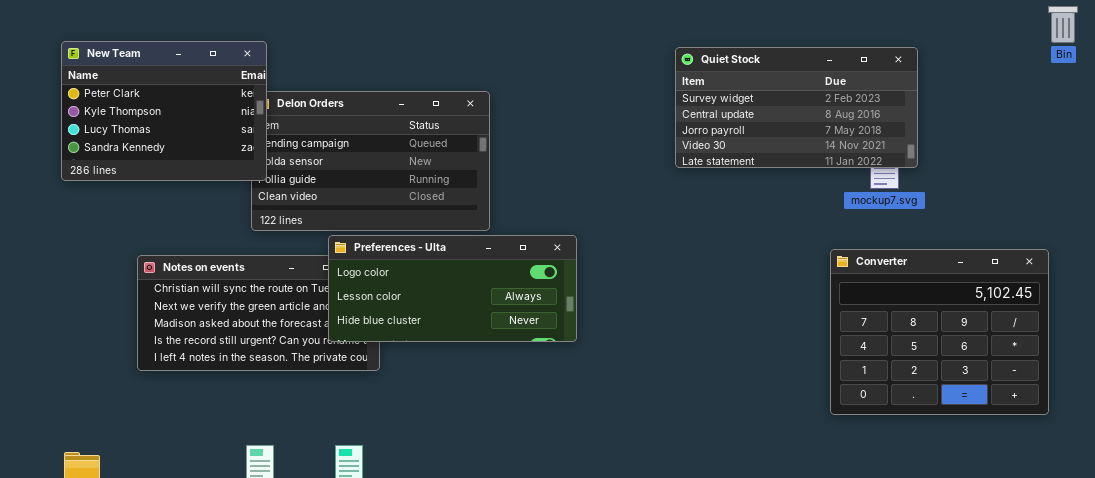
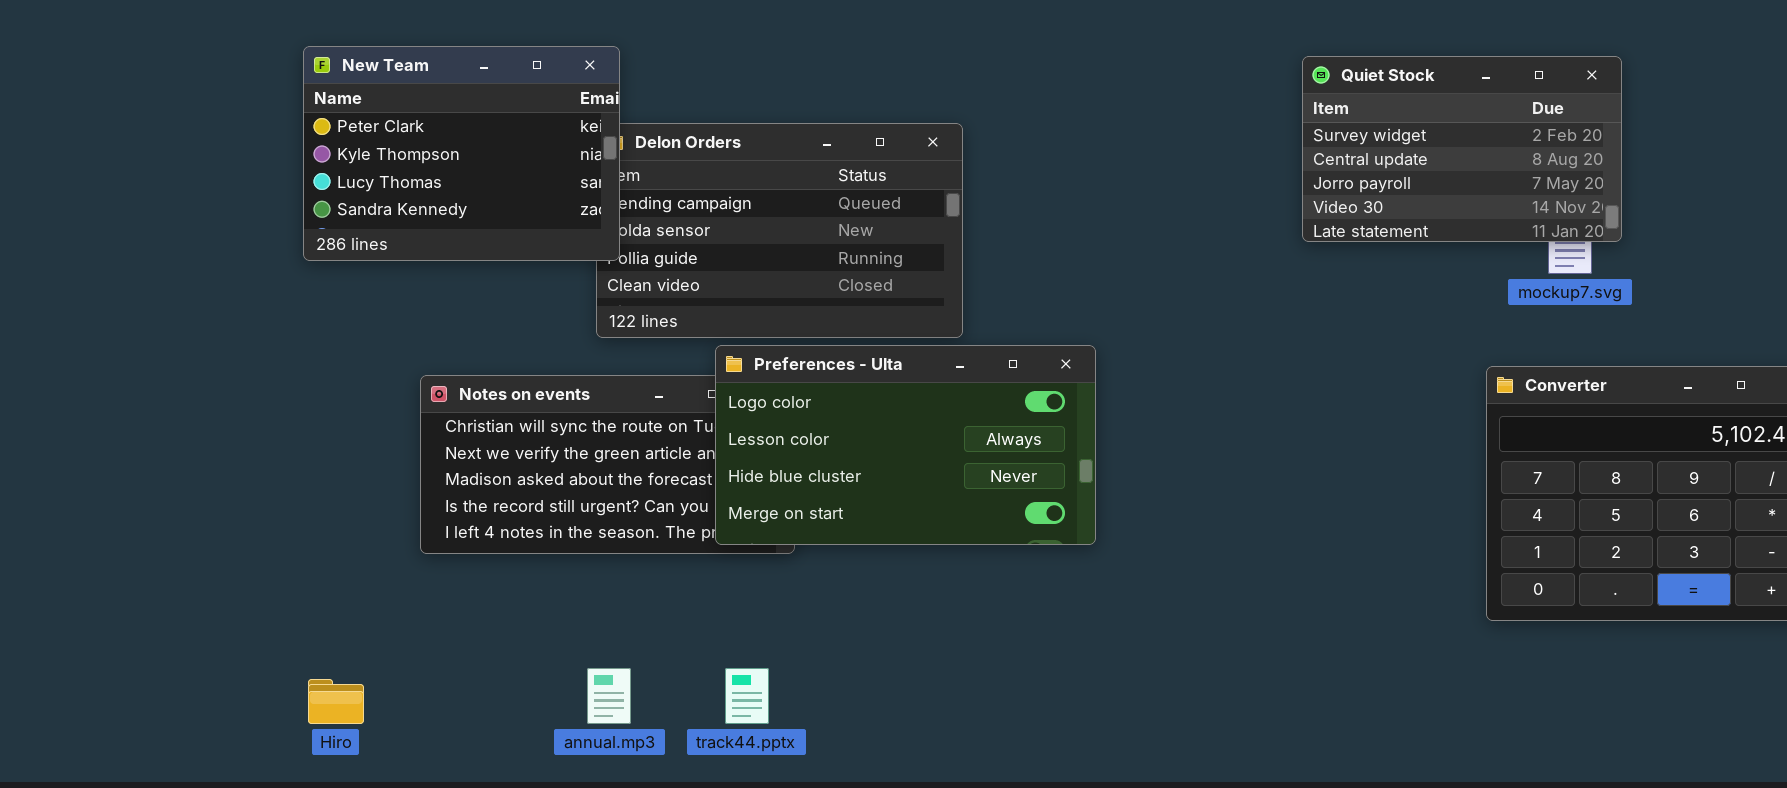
Quiet Stock: [675,47,918,168] -> [1302,56,1622,242], resized
Preferences - Ulta: [328,235,577,342] -> [715,345,1096,545], resized

